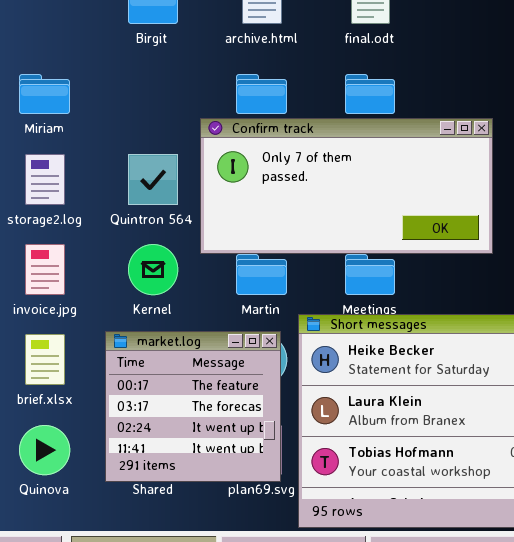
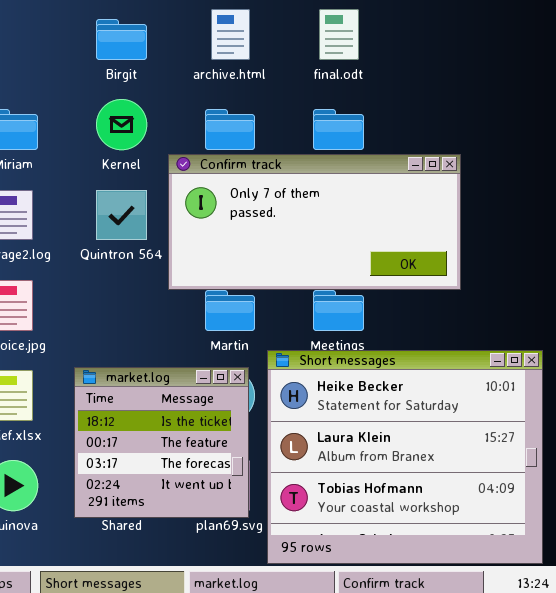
Kernel: [128,244,178,295] -> [96,99,147,150], moved
market.log: [105,331,281,482] -> [74,367,249,518], scrolled up 1 row

